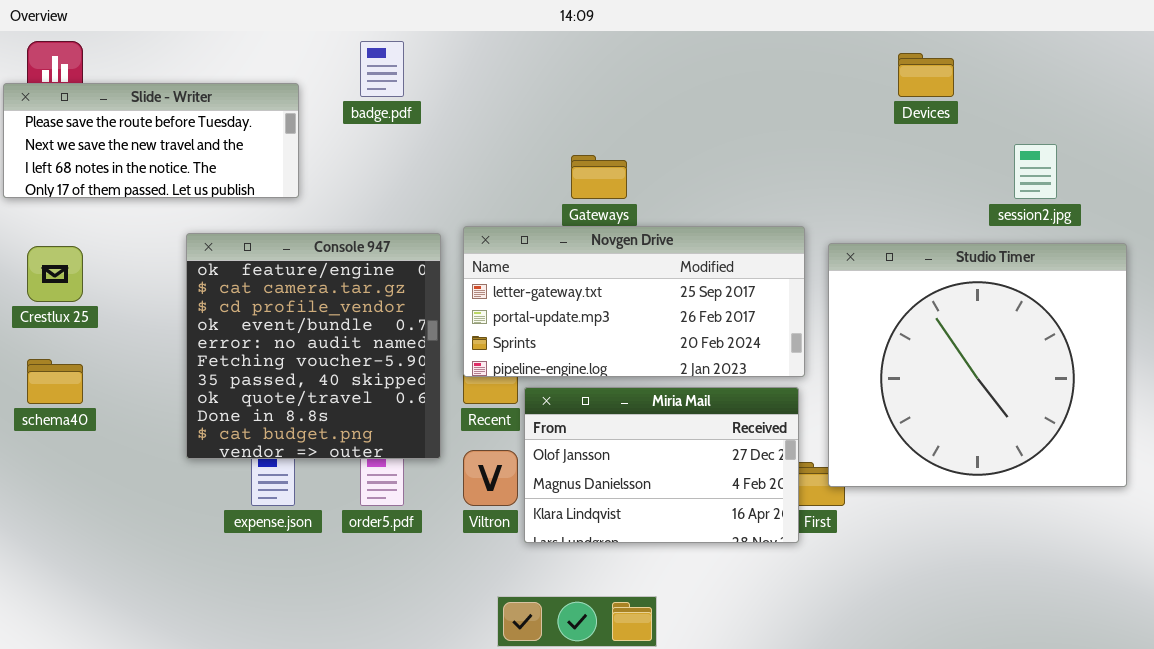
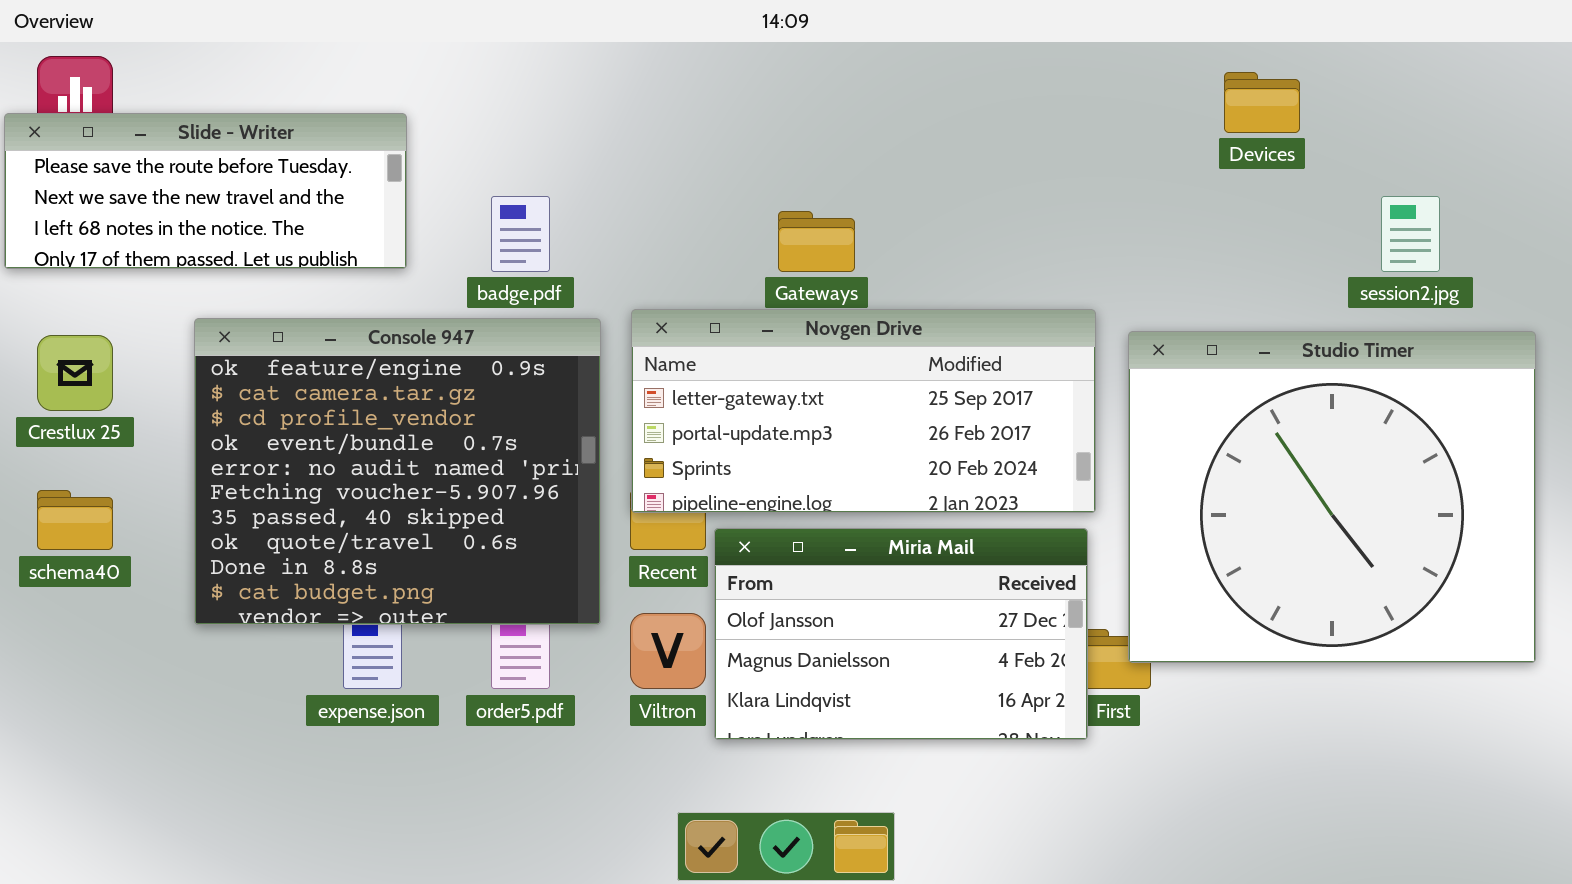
badge.pdf: [360,41,404,97] -> [491,196,550,272], moved
Console 947: [186,233,441,459] -> [194,318,601,625], resized

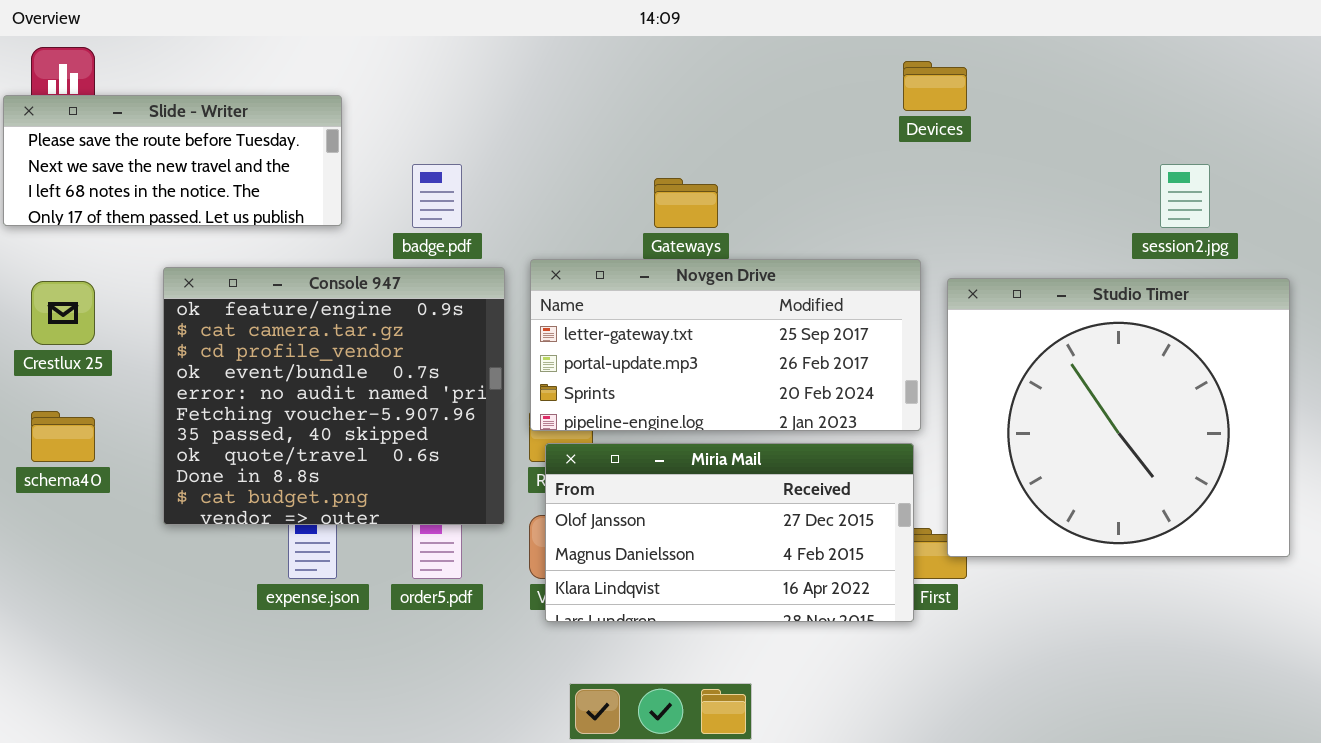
Devices: [1224,72,1300,133] -> [903,61,967,111], moved
Miria Mail: [714,528,1088,740] -> [545,443,914,622], resized

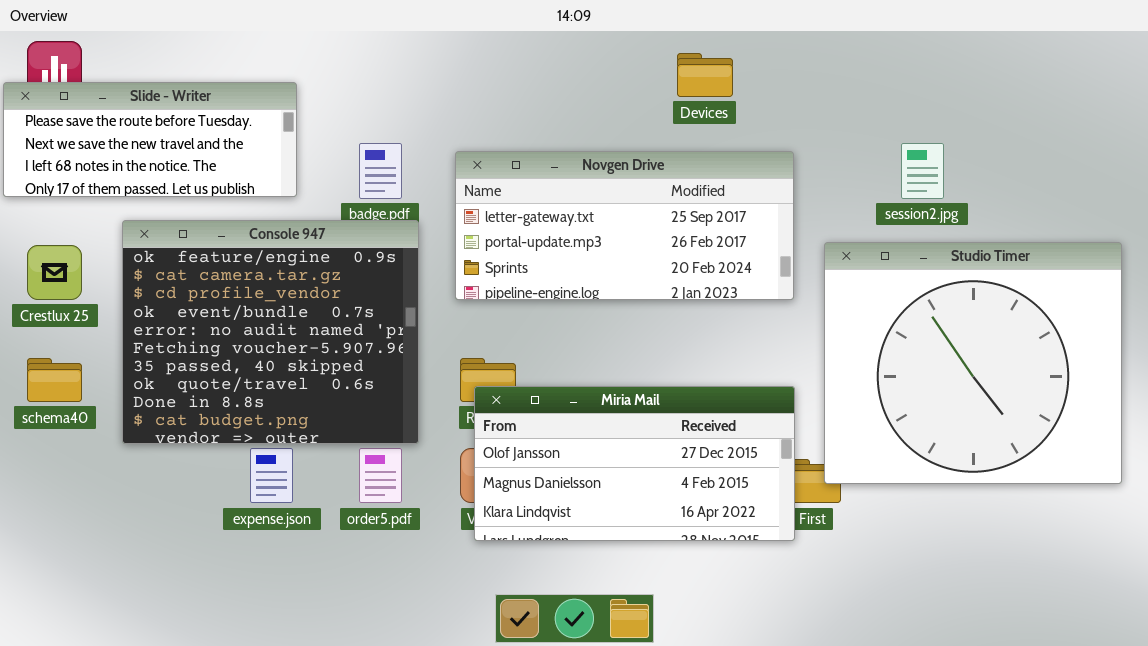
Devices: [903,61,967,111] -> [677,53,733,97], moved
session2.jpg: [1160,164,1210,228] -> [901,143,944,199], moved
Novgen Drive: [530,259,921,431] -> [455,151,794,300], moved
Console 947: [163,267,505,525] -> [122,220,419,444], moved

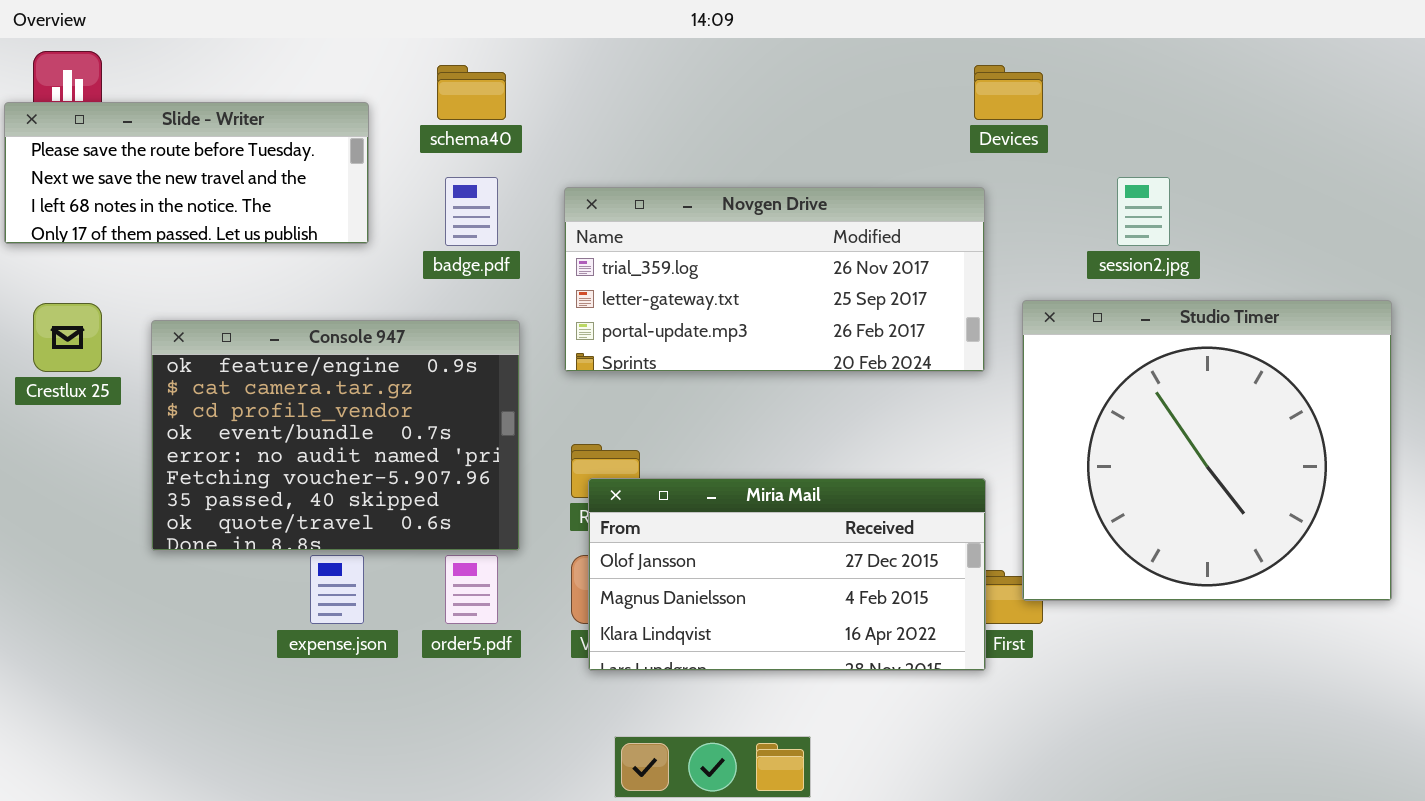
Devices: [677,53,733,97] -> [974,65,1043,120], moved
Novgen Drive: [455,151,794,300] -> [564,187,985,372], scrolled up 1 row
Console 947: [122,220,419,444] -> [151,320,520,551], resized
schema40: [27,358,82,402] -> [437,65,506,120], moved

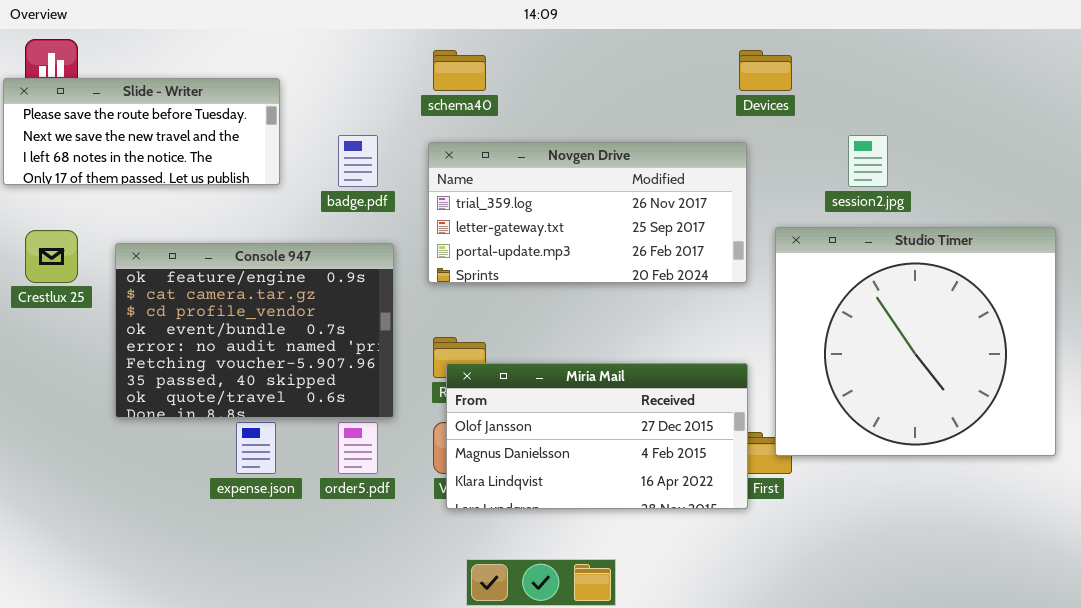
schema40: [437,65,506,120] -> [433,50,486,91], moved

